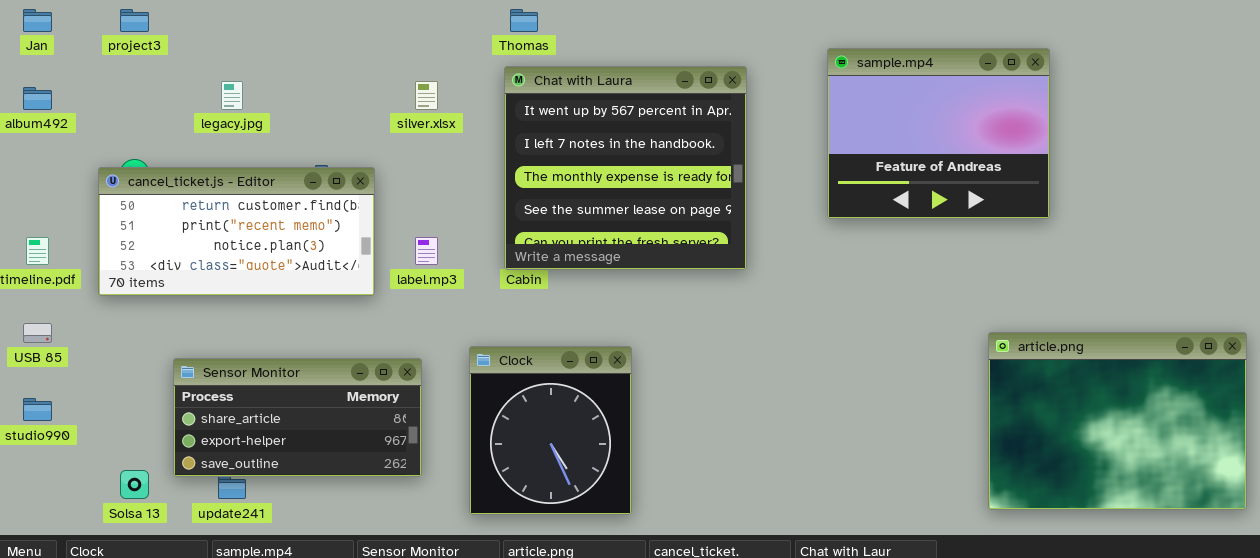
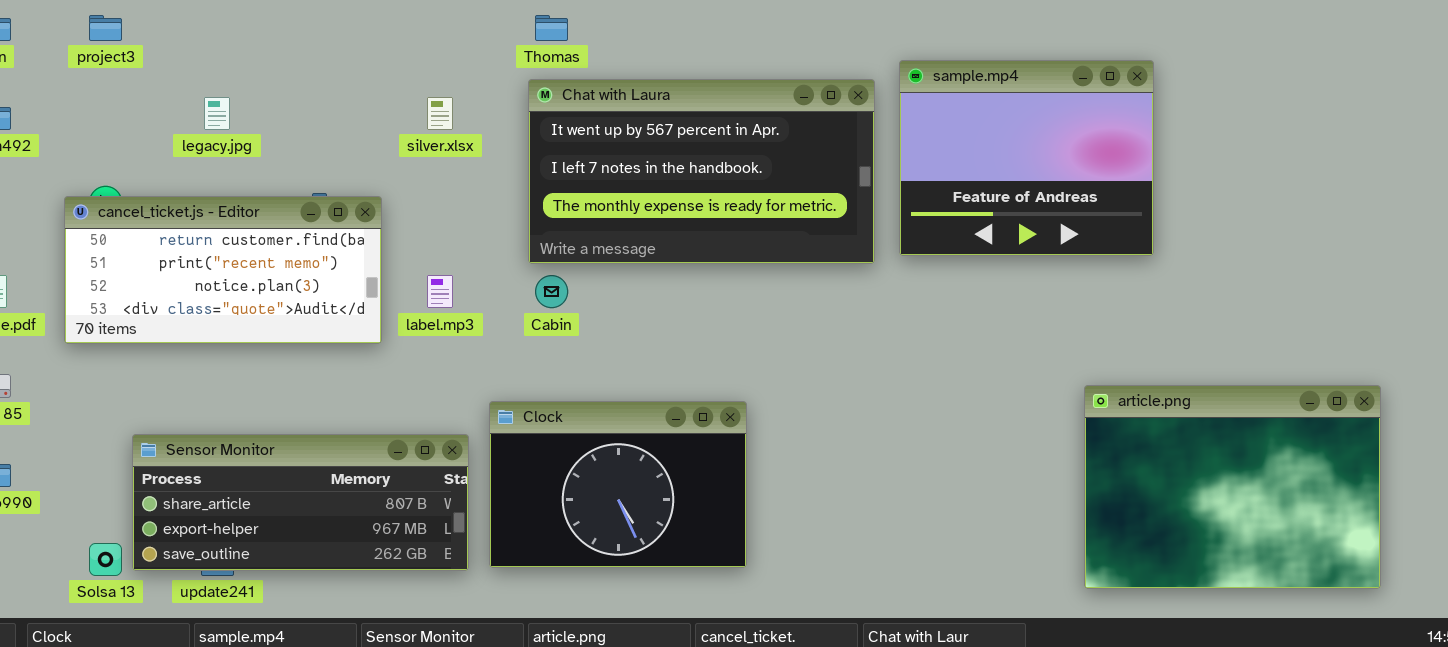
Chat with Laura: [504,66,747,270] -> [528,79,875,264], resized
Clock: [469,346,632,515] -> [489,401,747,568], resized
Sensor Monitor: [173,358,422,477] -> [132,434,469,571], moved, resized

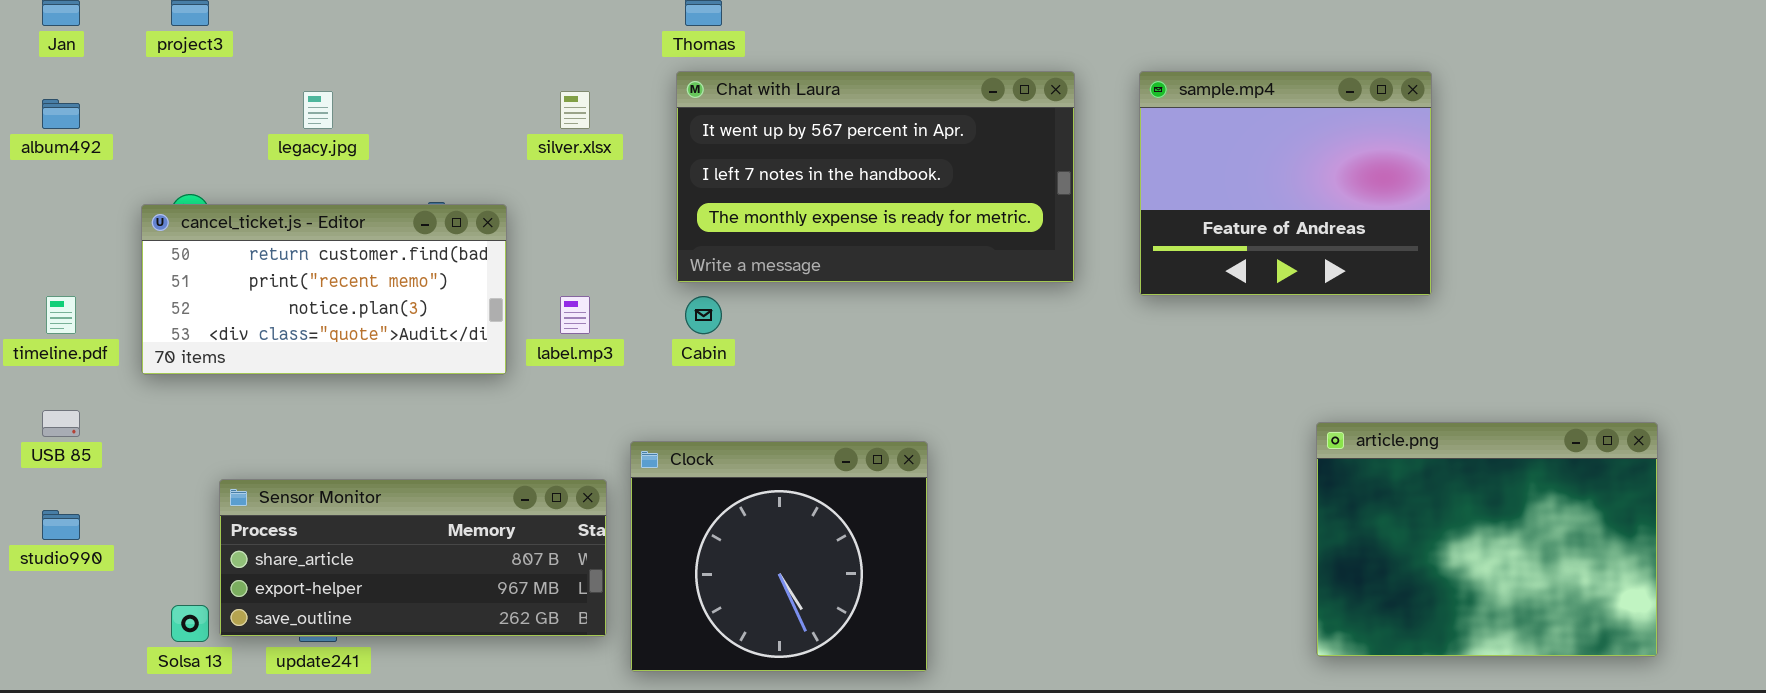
sample.mp4: [899,60,1154,256] -> [1139,71,1432,296], moved
Clock: [489,401,747,568] -> [630,441,928,672], resized

